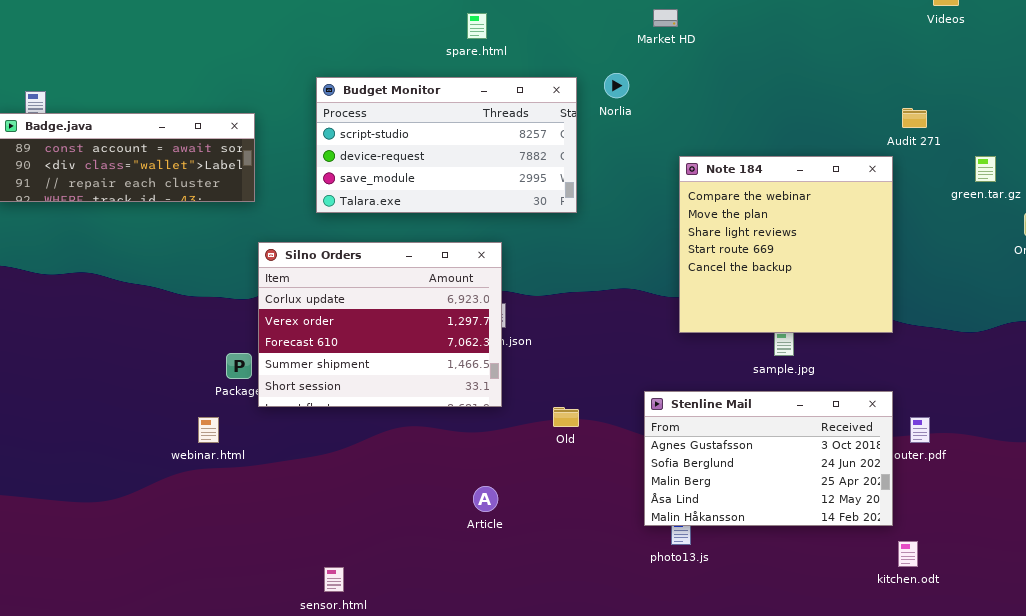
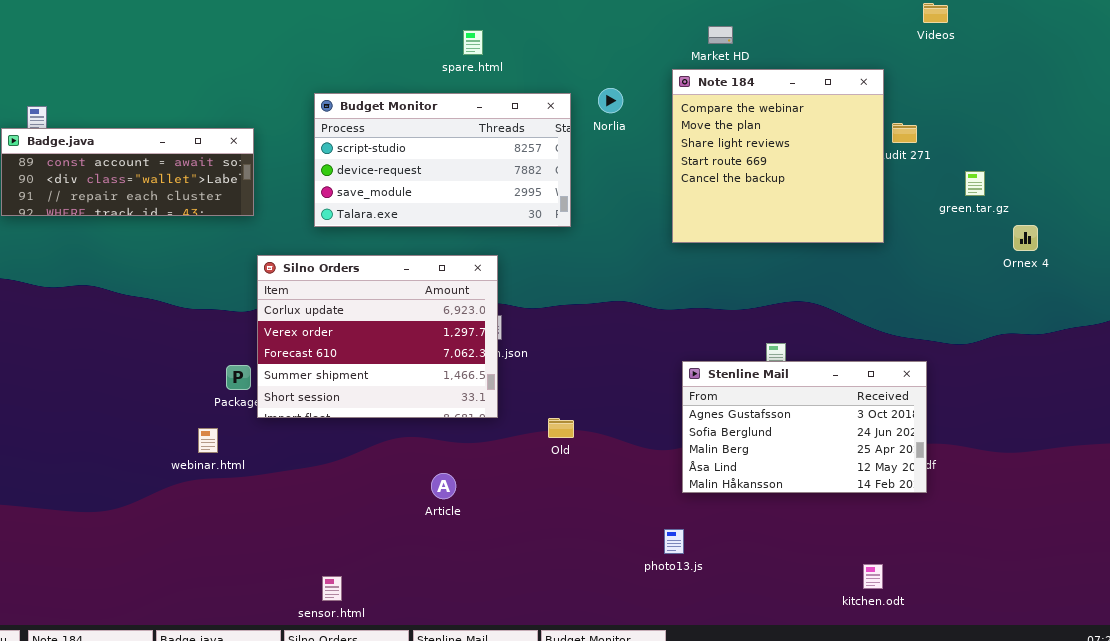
Market HD: [653,9,678,27] -> [708,26,733,44], moved
Note 184: [679,156,893,333] -> [672,69,884,243], moved
Stenline Mail: [644,391,893,526] -> [682,361,927,493], moved
Article: [473,486,498,512] -> [431,473,456,499], moved
kitchen.odt: [898,541,918,567] -> [863,564,883,589], moved

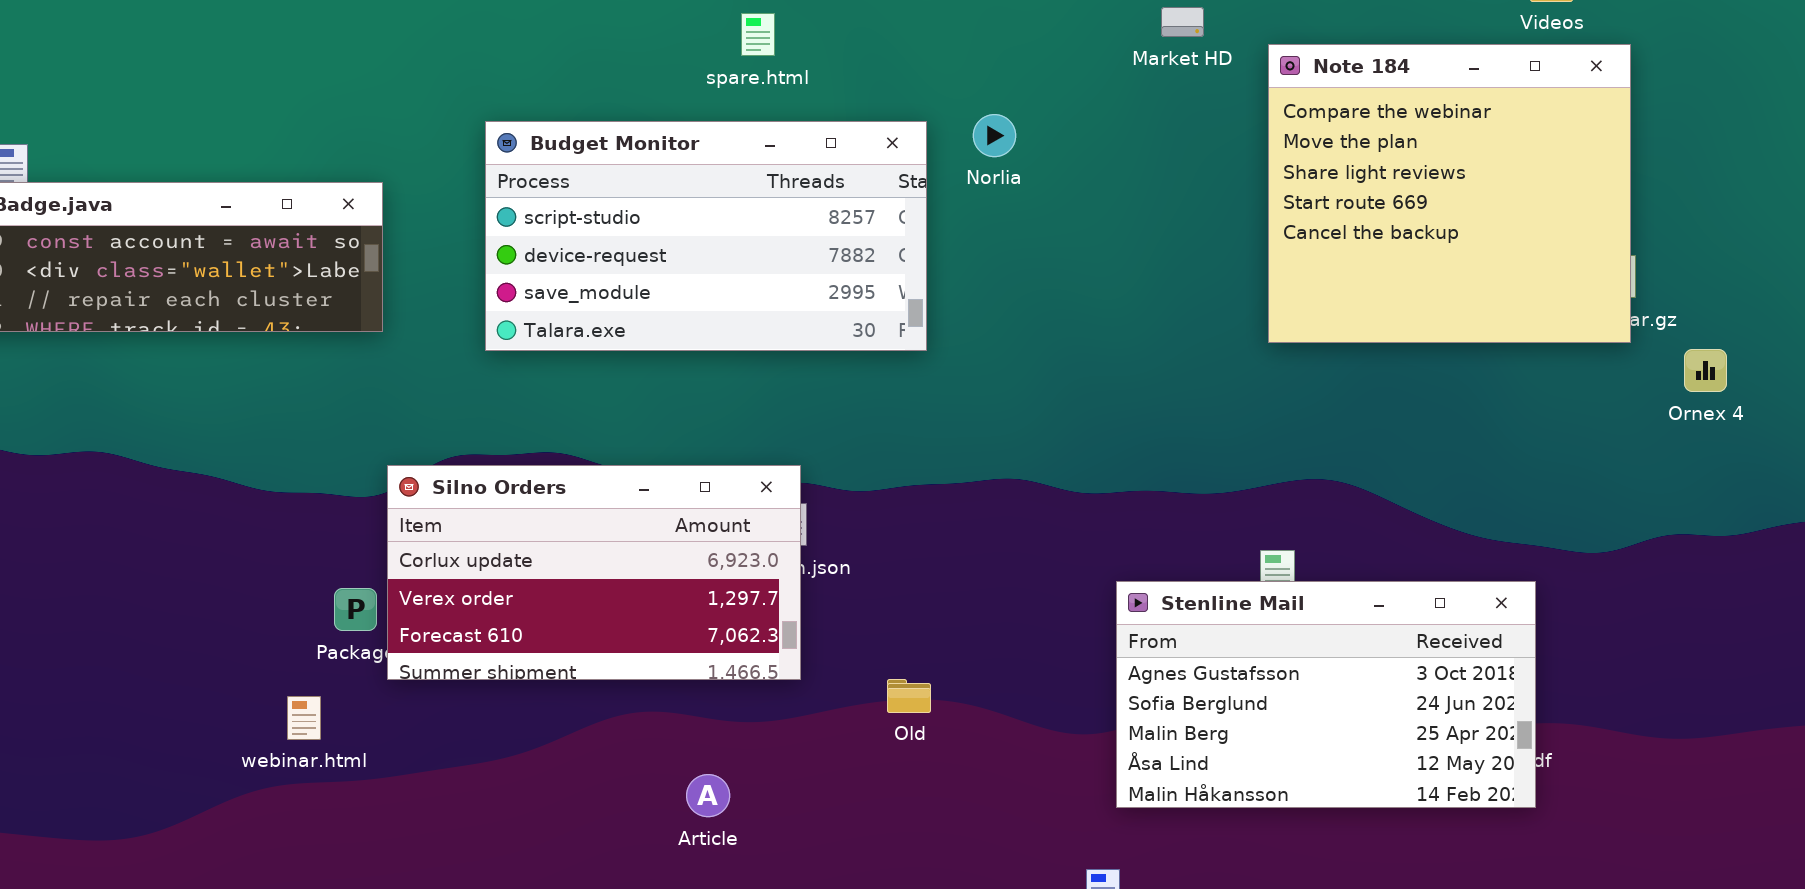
Note 184: [672,69,884,243] -> [1268,44,1631,343], moved
Silno Orders: [257,255,498,418] -> [387,465,801,680], resized

